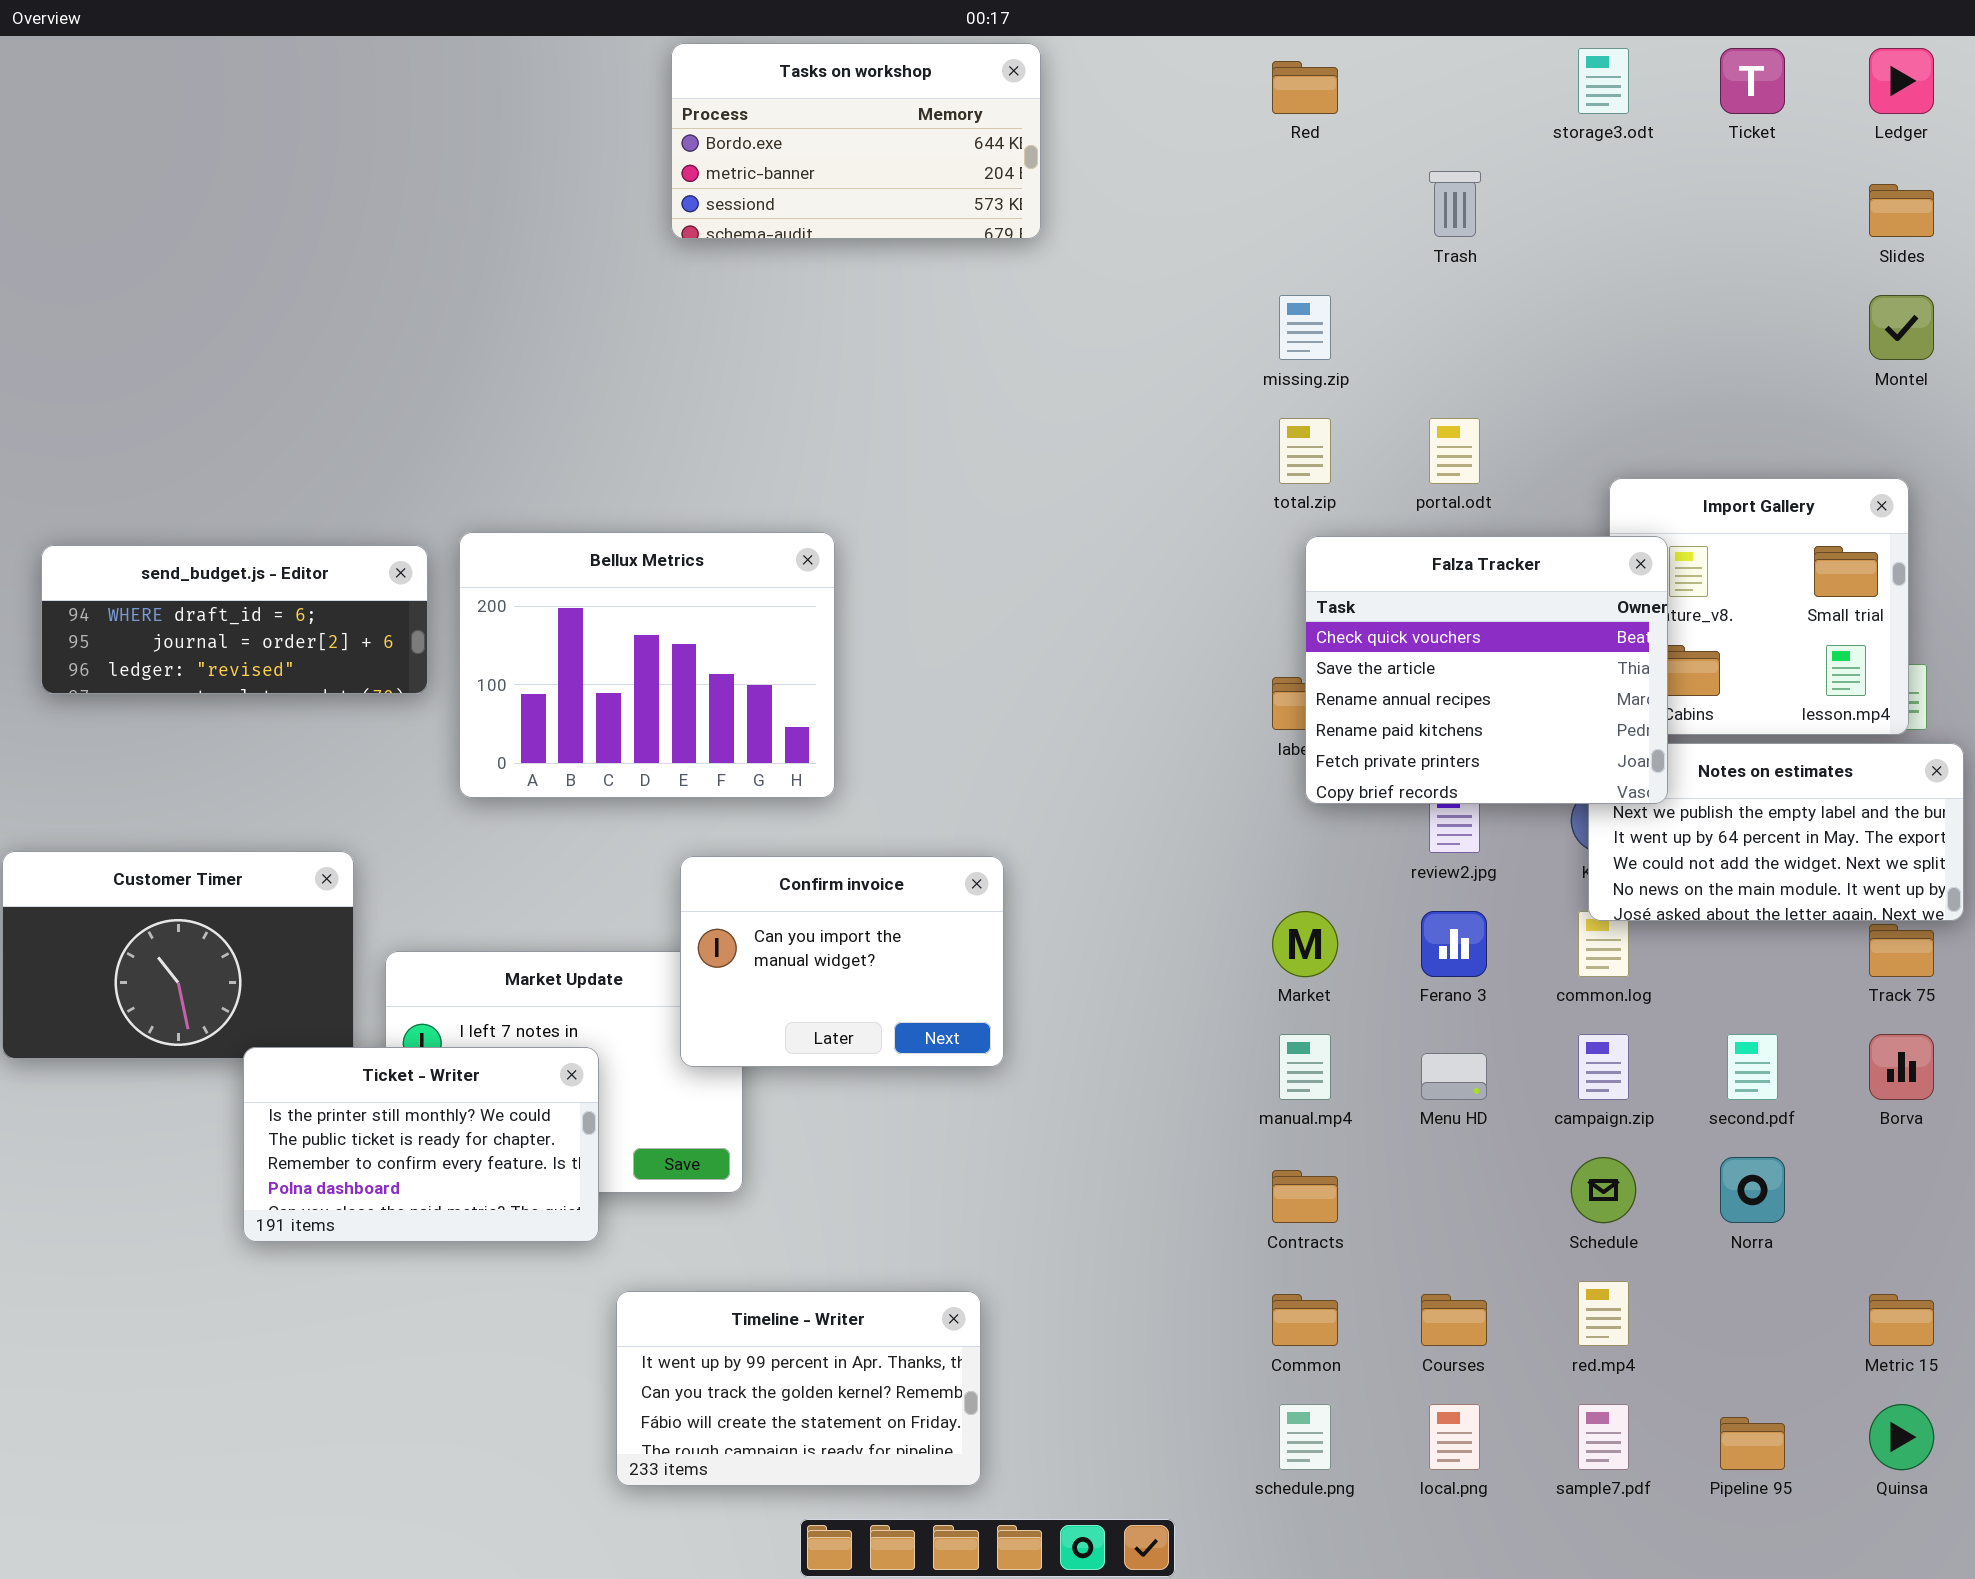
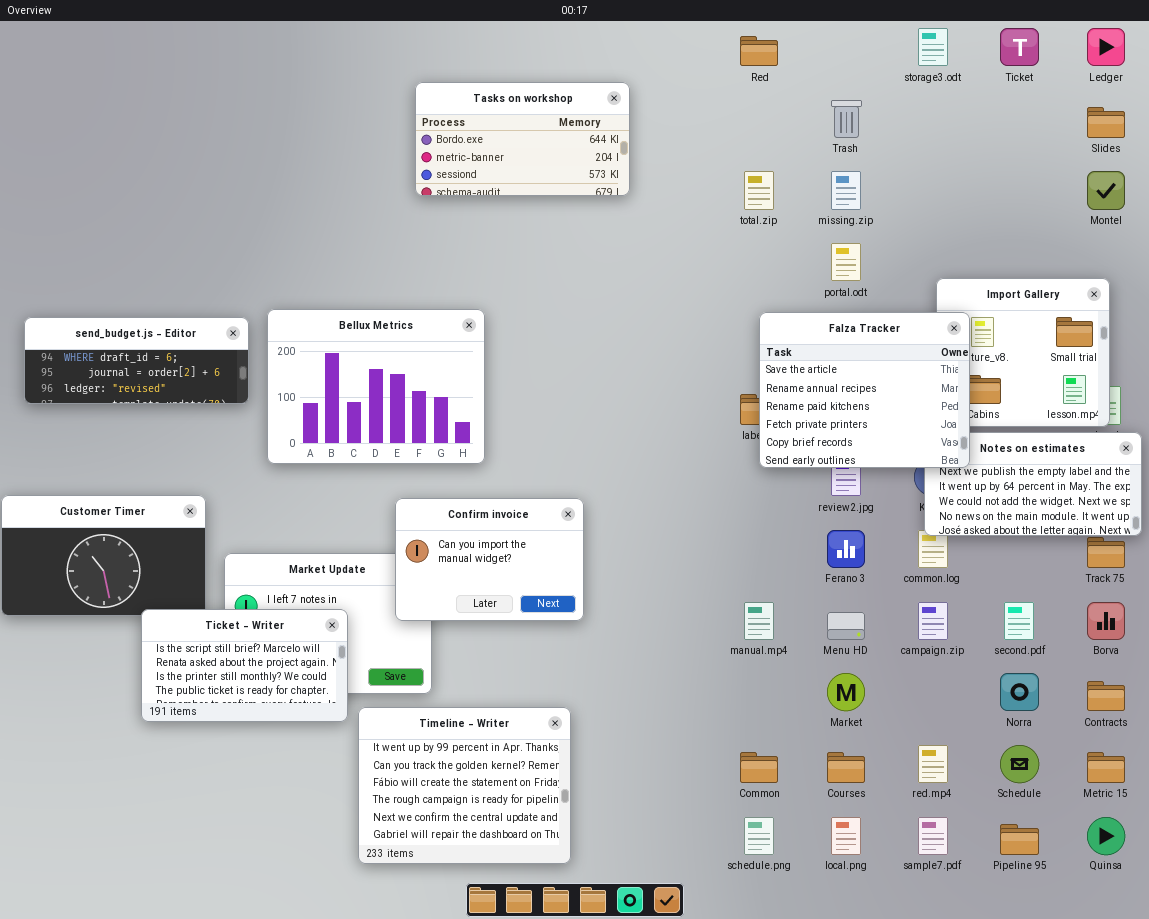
Tasks on workshop: [671,43,1041,239] -> [415,82,630,196], moved
missing.zip: [1279,295,1331,360] -> [831,171,861,210], moved
total.zip: [1279,418,1331,484] -> [744,171,774,210], moved
Falza Tracker: [1305,536,1668,804] -> [759,312,970,468], scrolled down 1 row
Market: [1272,911,1338,977] -> [827,673,865,711], moved
Ticket - Writer: [243,1047,599,1242] -> [141,609,348,722], scrolled up 2 rows
Schedule: [1571,1157,1636,1223] -> [1000,745,1039,783], moved
Contracts: [1272,1170,1338,1223] -> [1087,681,1125,711], moved
Timeline - Writer: [616,1291,981,1486] -> [358,707,571,864], resized

